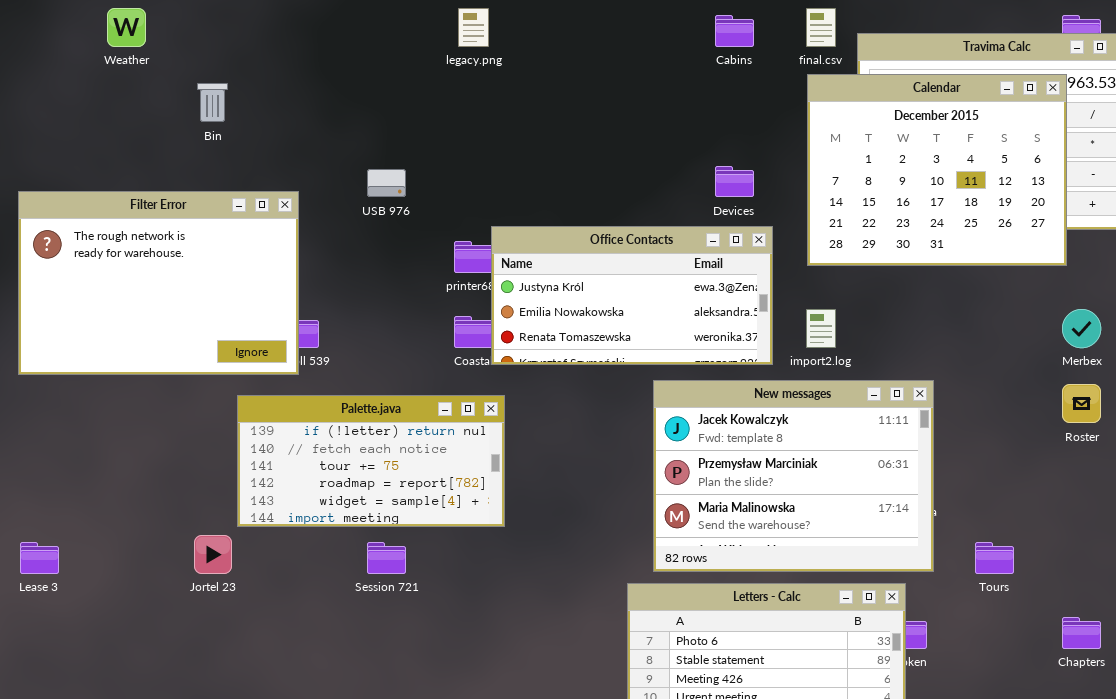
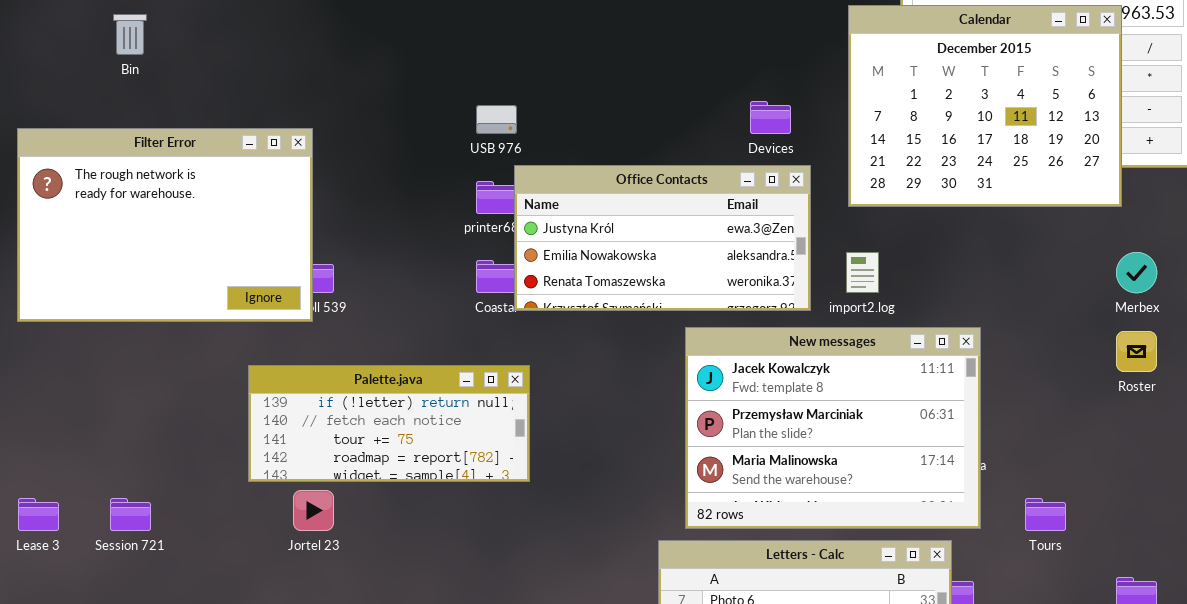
Bin: [197,83,228,122] -> [113,14,147,55], moved
USB 976: [367,169,406,197] -> [476,105,517,134], moved
Palette.java: [237,395,505,527] -> [248,365,530,482], resized
Jortel 23: [194,535,232,574] -> [293,490,334,531], moved
Session 721: [367,542,406,574] -> [110,498,151,531], moved

